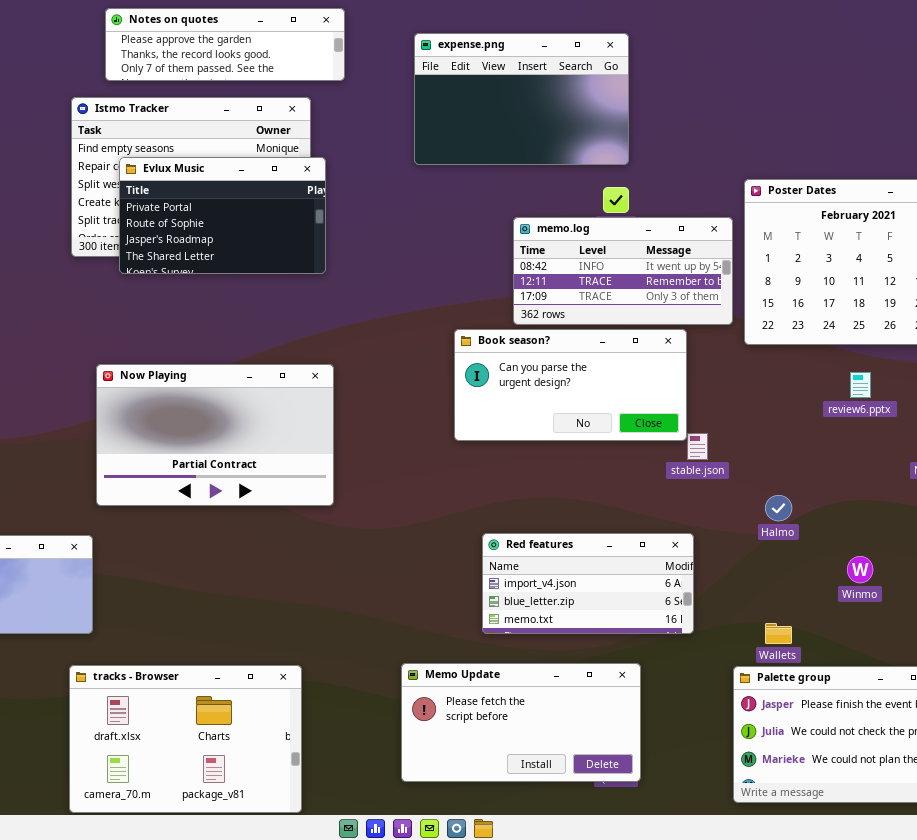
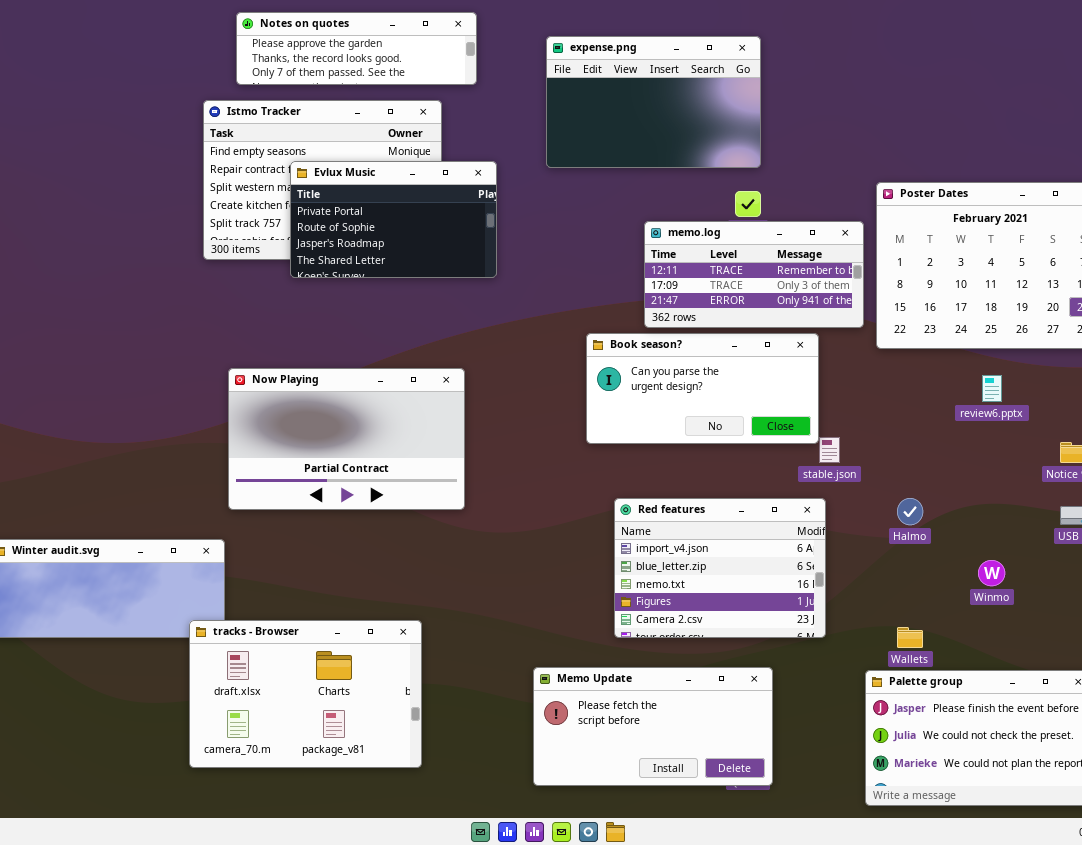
Evlux Music: [119,157,326,274] -> [290,161,497,278], moved
memo.log: [513,217,733,325] -> [644,221,864,328], scrolled down 1 row
Red features: [482,533,694,634] -> [614,498,826,638], resized
tracks - Browser: [69,665,302,813] -> [189,620,422,768], moved

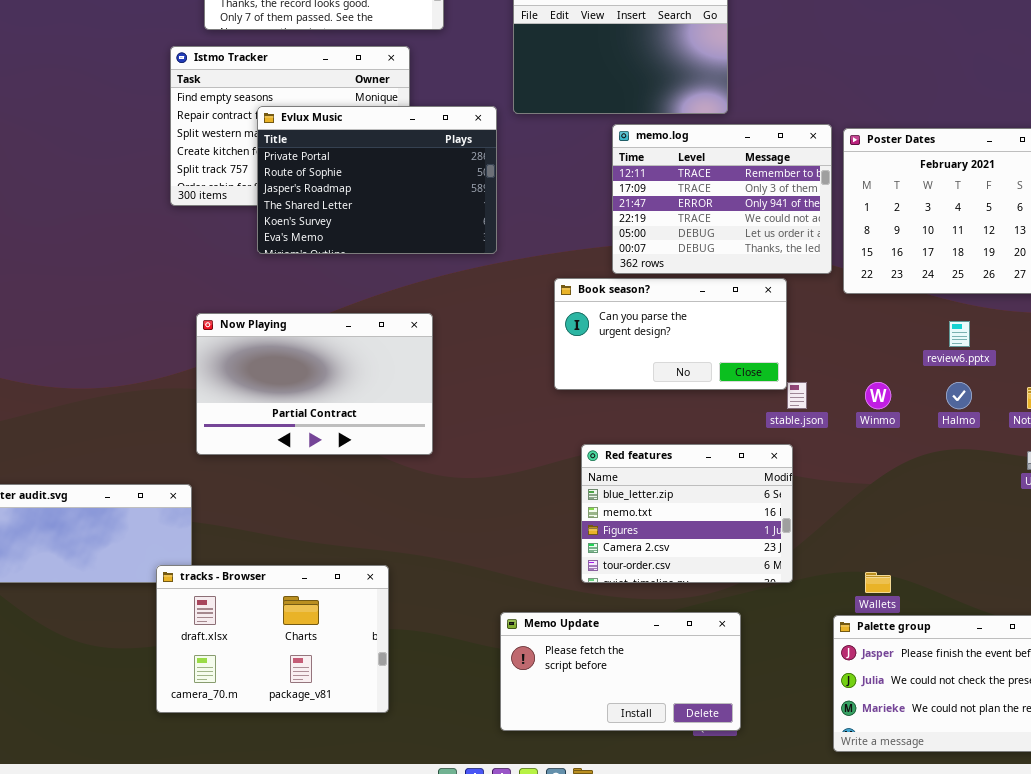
Evlux Music: [290,161,497,278] -> [257,106,497,254], resized
memo.log: [644,221,864,328] -> [612,124,832,274], resized
Red features: [614,498,826,638] -> [581,444,793,583], scrolled down 1 row
Halmo: [897,498,923,525] -> [946,382,972,409], moved
Winmo: [978,560,1005,586] -> [865,382,891,409], moved

